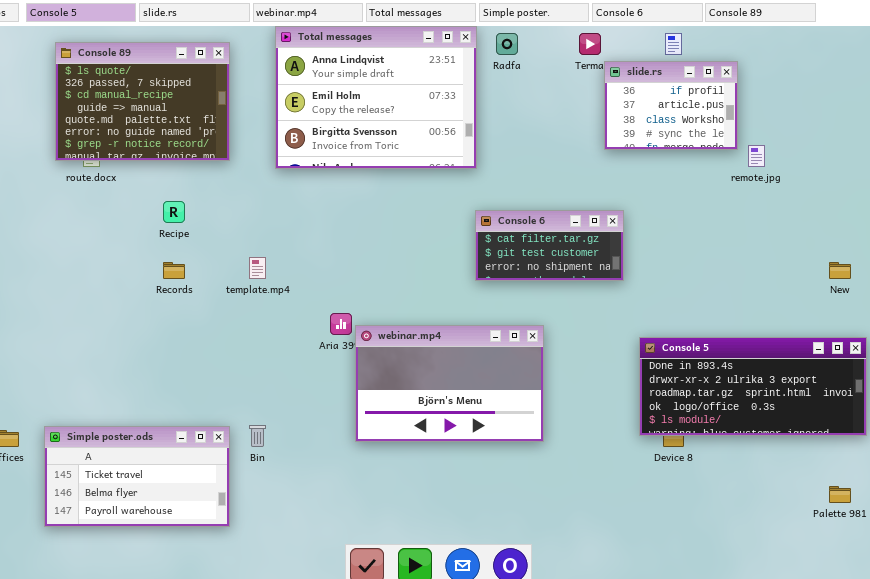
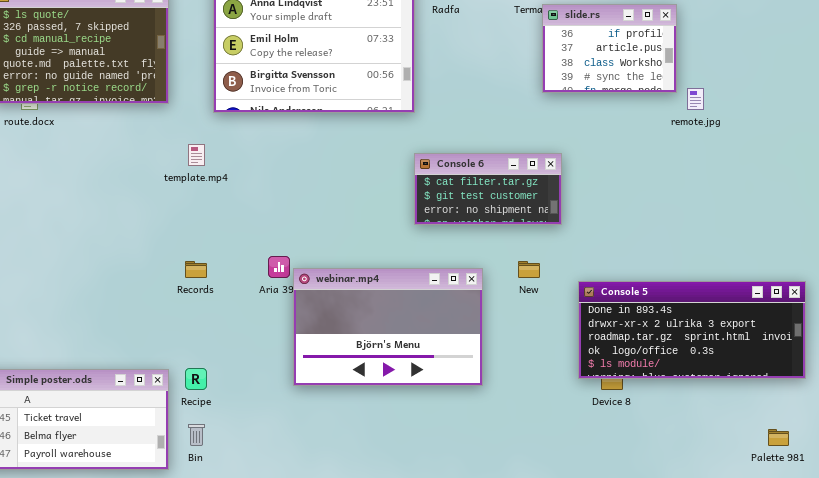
Recipe: [163,201,185,223] -> [185,368,207,390], moved
template.mp4: [249,257,266,279] -> [188,144,205,166], moved
Records: [163,262,185,279] -> [185,261,207,278], moved
New: [829,262,851,279] -> [518,261,540,278], moved
Bin: [249,425,266,447] -> [188,424,205,446], moved

